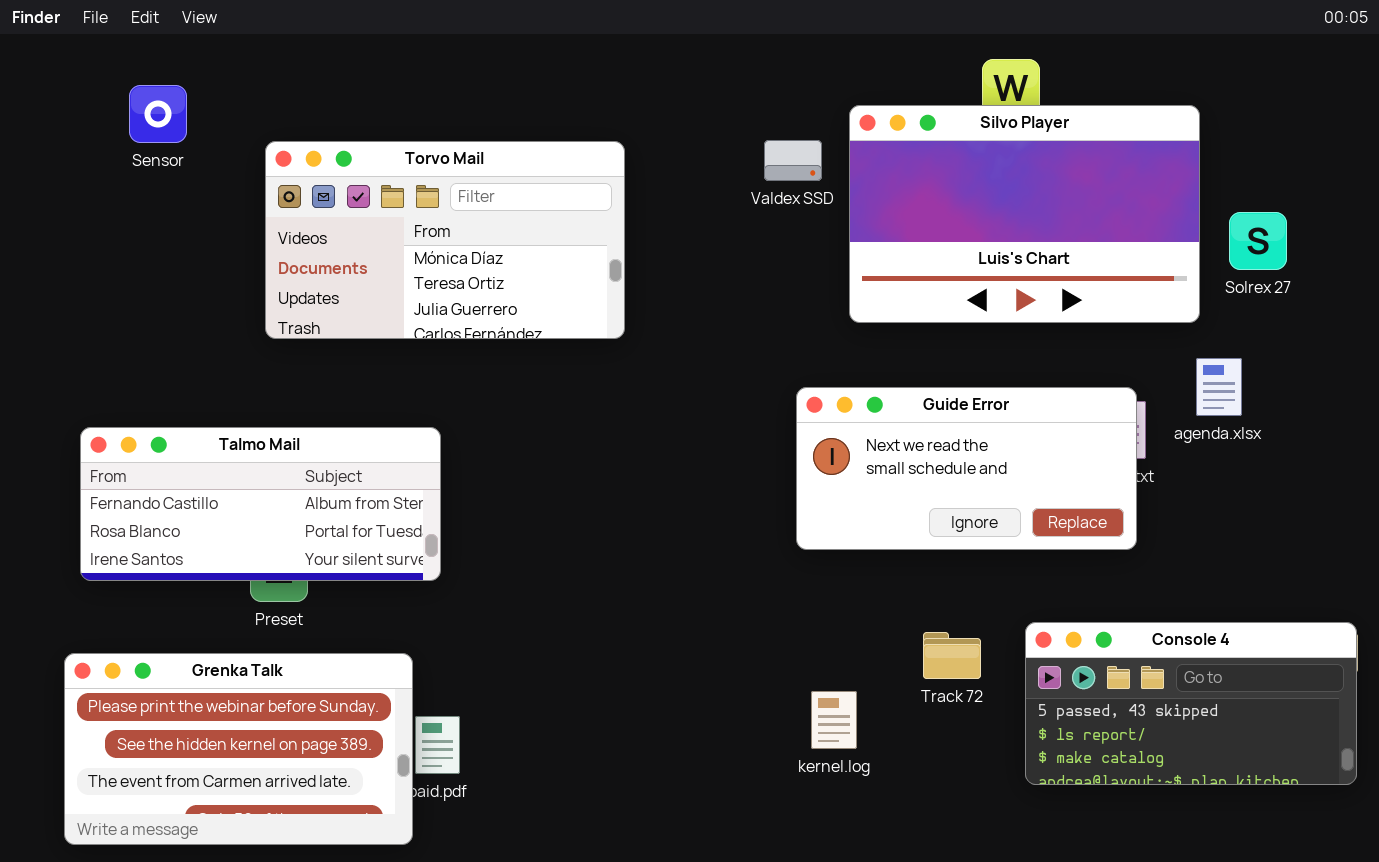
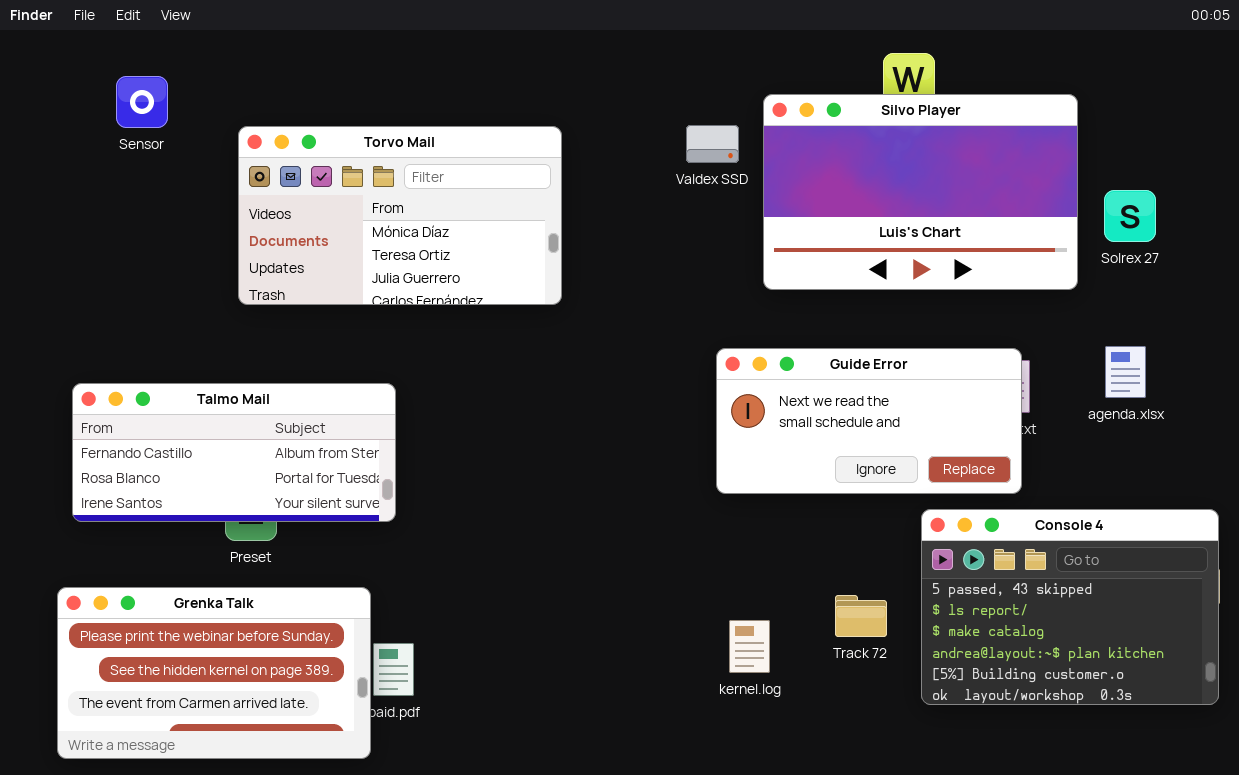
agenda.xlsx: [1196,358,1242,416] -> [1105,346,1146,398], moved
Console 4: [1025,622,1357,785] -> [921,509,1219,705], resized
Track 72: [923,632,981,679] -> [835,595,887,637], moved

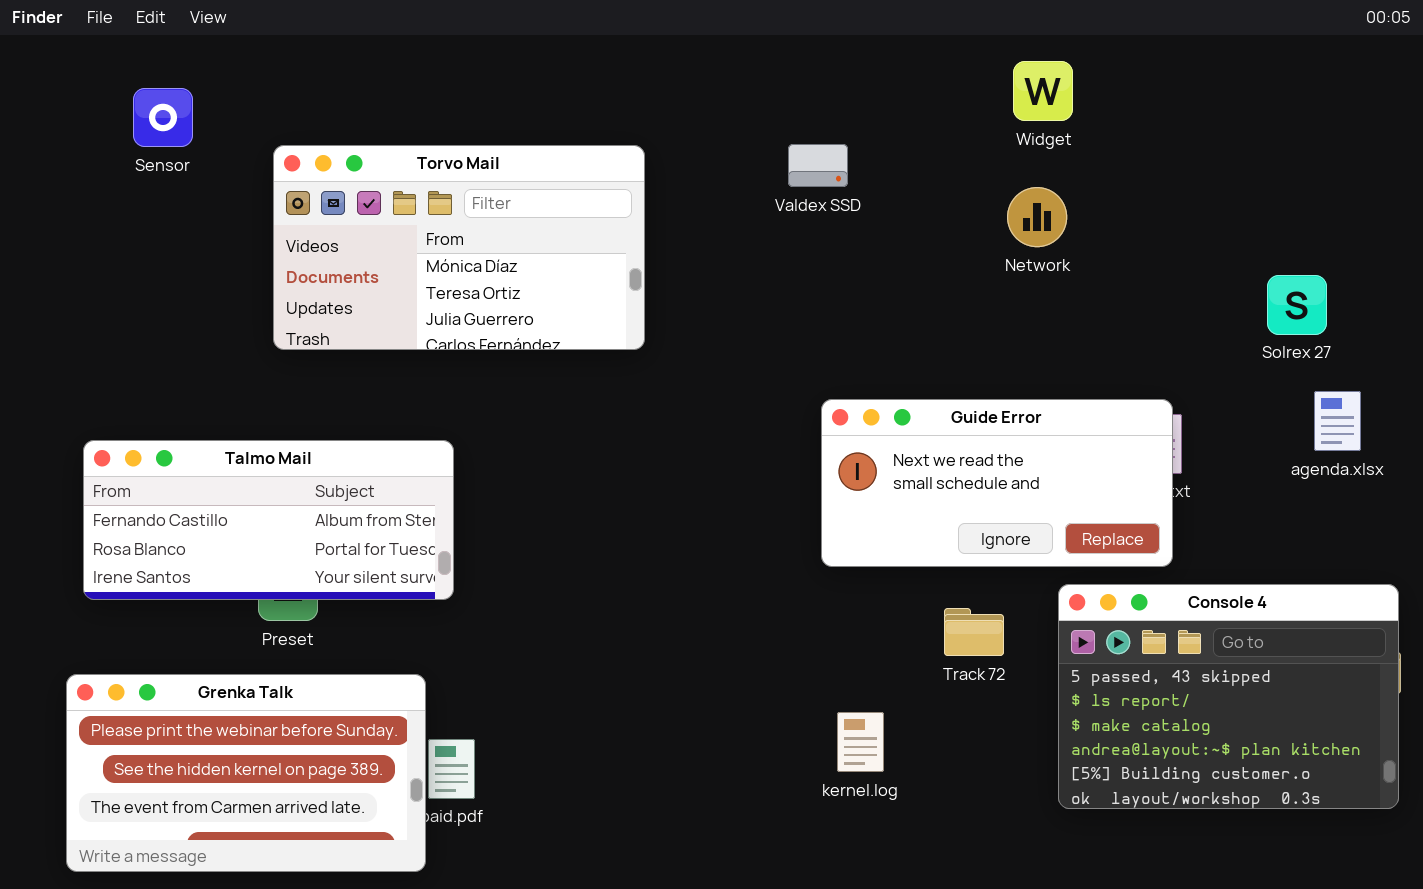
Silvo Player: [763,94,1078,290] -> none, closed
Solrex 27: [1104,190,1156,242] -> [1267,275,1327,335], moved
agenda.xlsx: [1105,346,1146,398] -> [1314,391,1361,451], moved
Track 72: [835,595,887,637] -> [944,608,1004,656], moved

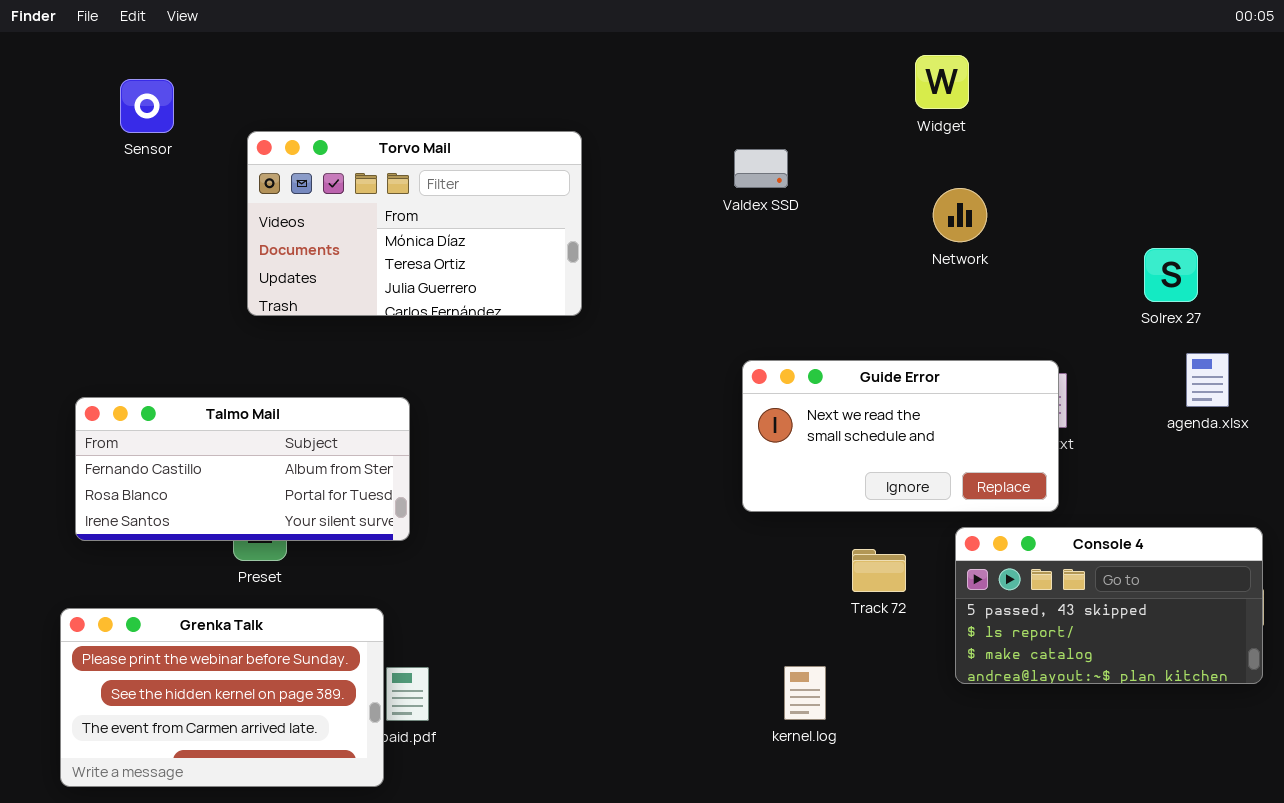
Valdex SSD: [788,144,848,187] -> [734,149,788,188], moved
Network: [1007,187,1067,247] -> [933,188,987,242], moved
Console 4: [1058,584,1399,809] -> [955,527,1263,684], resized
kernel.log: [837,712,884,772] -> [784,666,826,720], moved

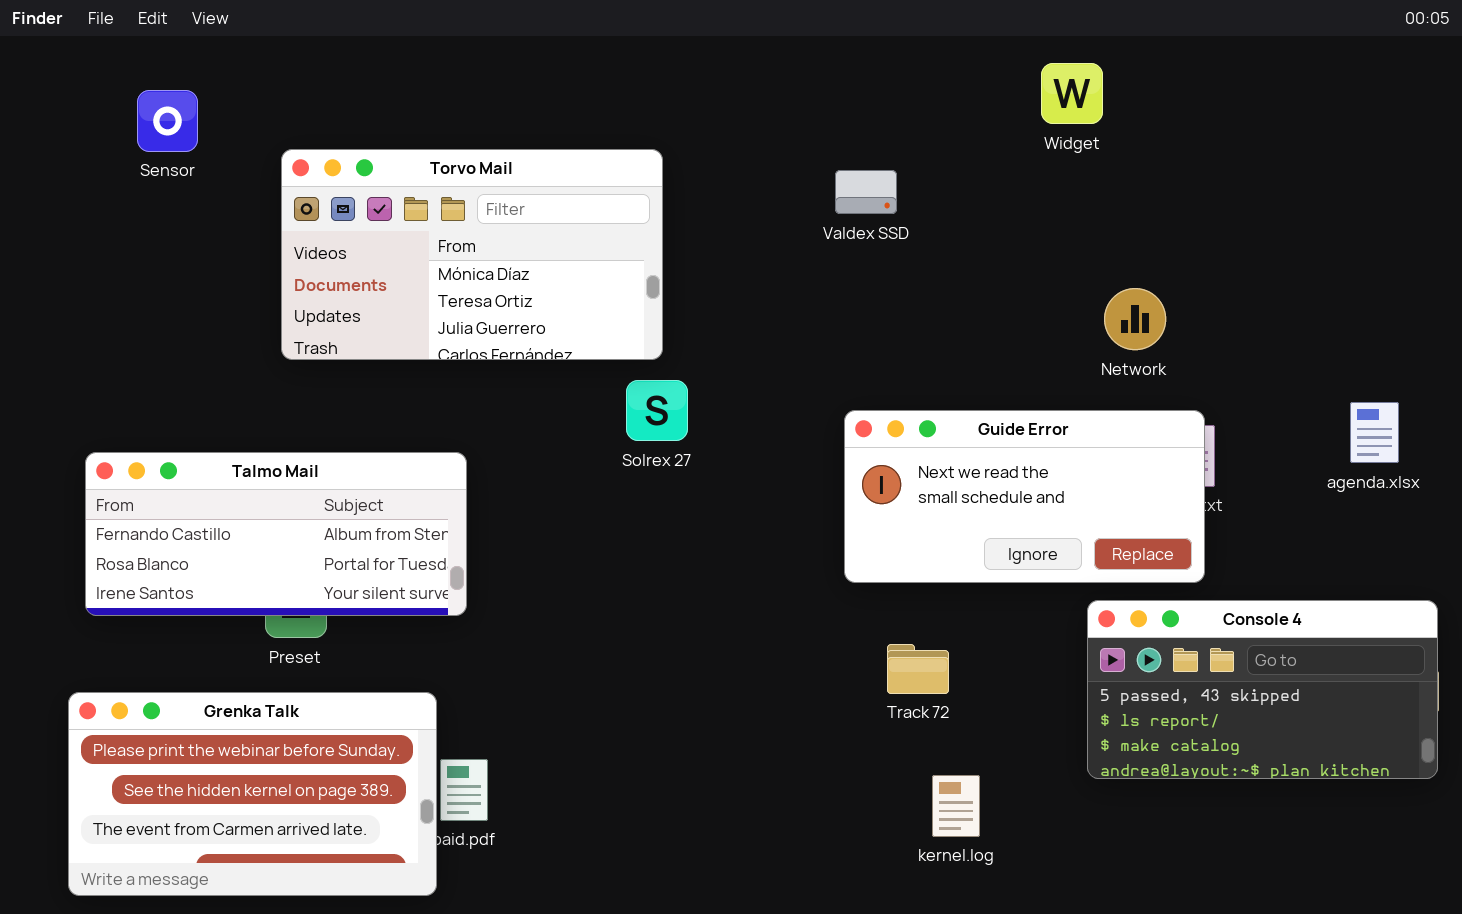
Network: [933,188,987,242] -> [1104,288,1166,350], moved
Solrex 27: [1144,248,1198,302] -> [626,380,688,441], moved
Track 72: [852,549,906,592] -> [887,644,949,694], moved
kernel.log: [784,666,826,720] -> [932,775,980,837], moved

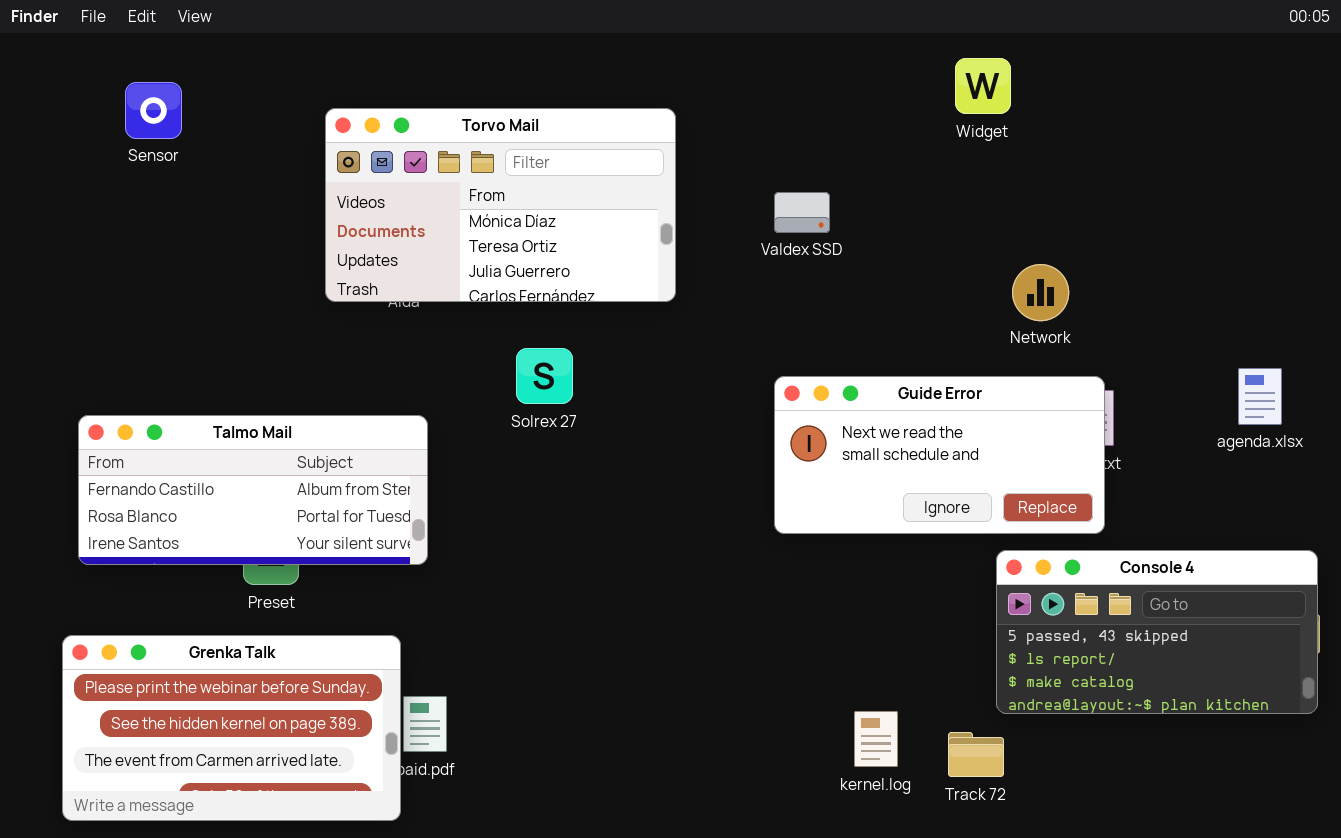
Torvo Mail: [281,149,663,360] -> [325,108,676,302], moved
Valdex SSD: [835,170,897,214] -> [774,192,830,233], moved
Solrex 27: [626,380,688,441] -> [516,348,573,404], moved
Track 72: [887,644,949,694] -> [948,732,1004,777], moved

